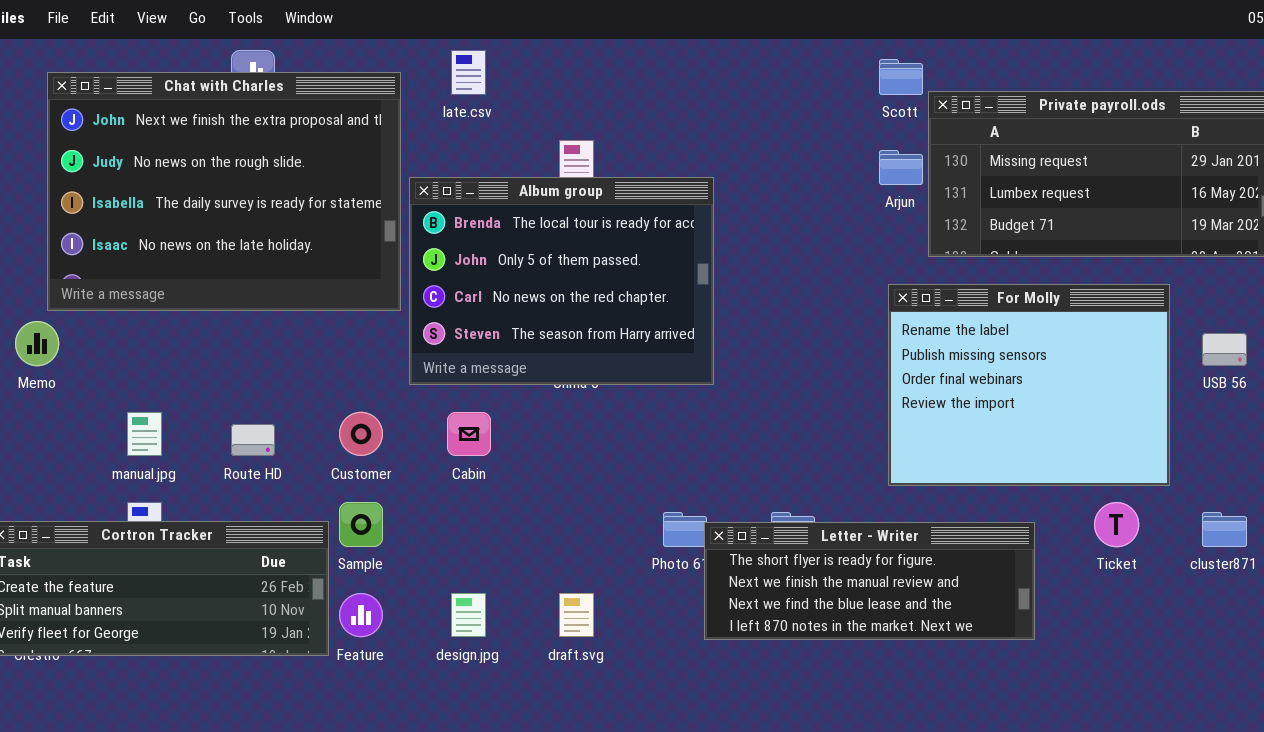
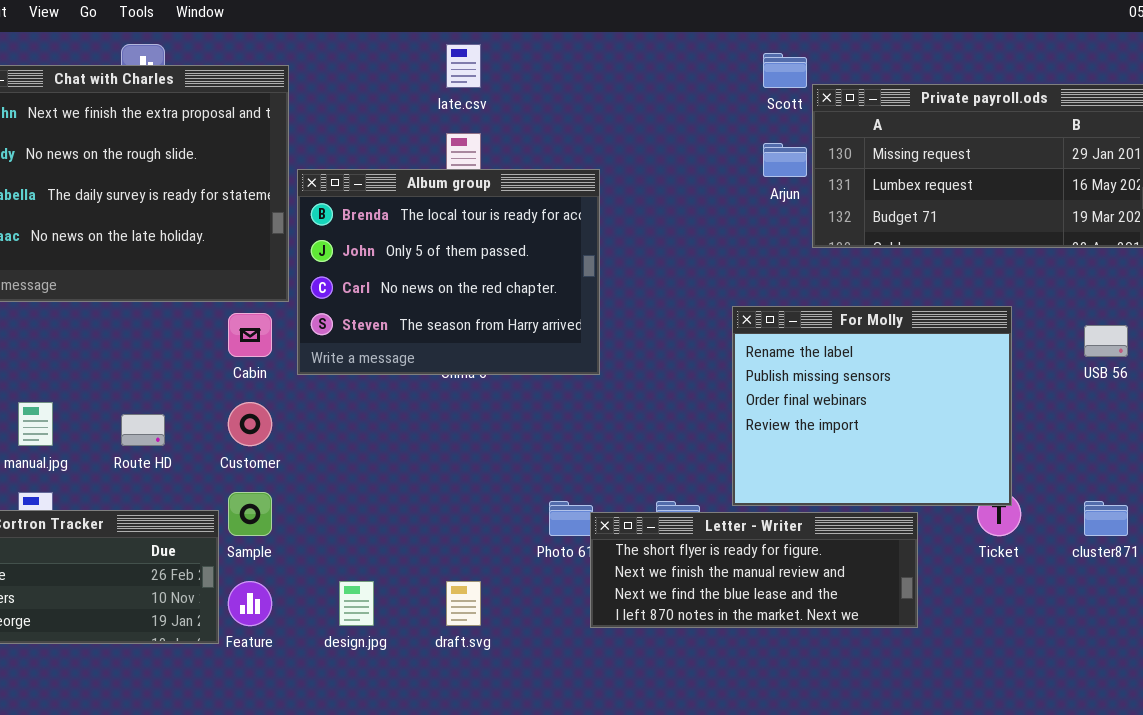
late.csv: [451,50,486,95] -> [446,44,481,88], moved
For Molly: [888,284,1170,486] -> [732,306,1012,506], moved
Cabin: [447,412,491,456] -> [228,313,272,357], moved

